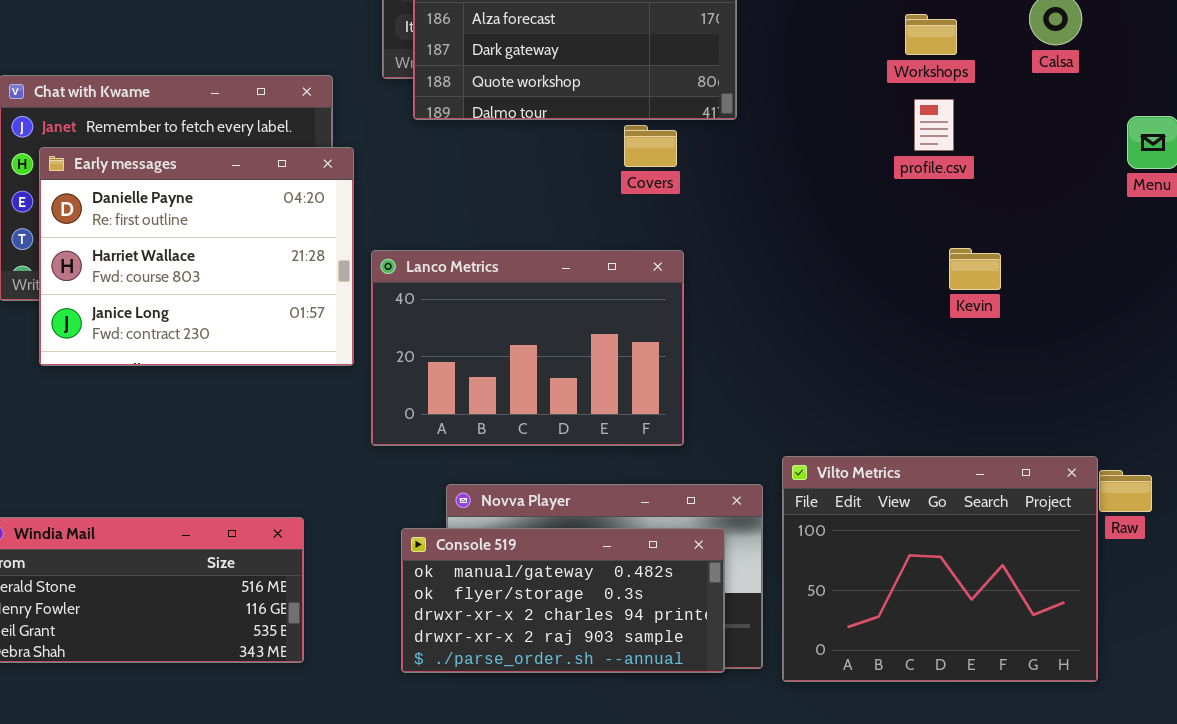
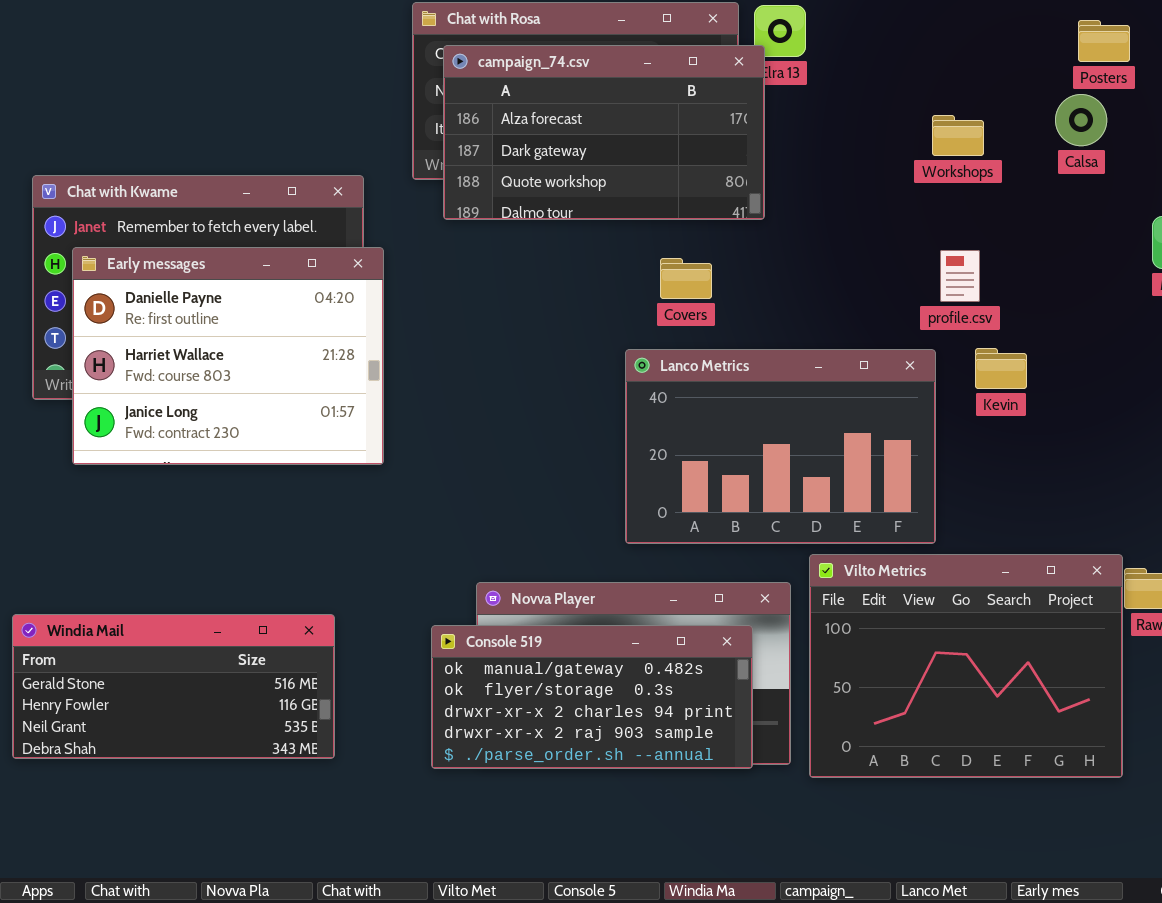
profile.csv: [914,99,954,151] -> [940,250,980,302], moved
Covers: [624,125,677,167] -> [660,258,712,299], moved
Lanco Metrics: [371,250,684,446] -> [625,349,936,544], moved

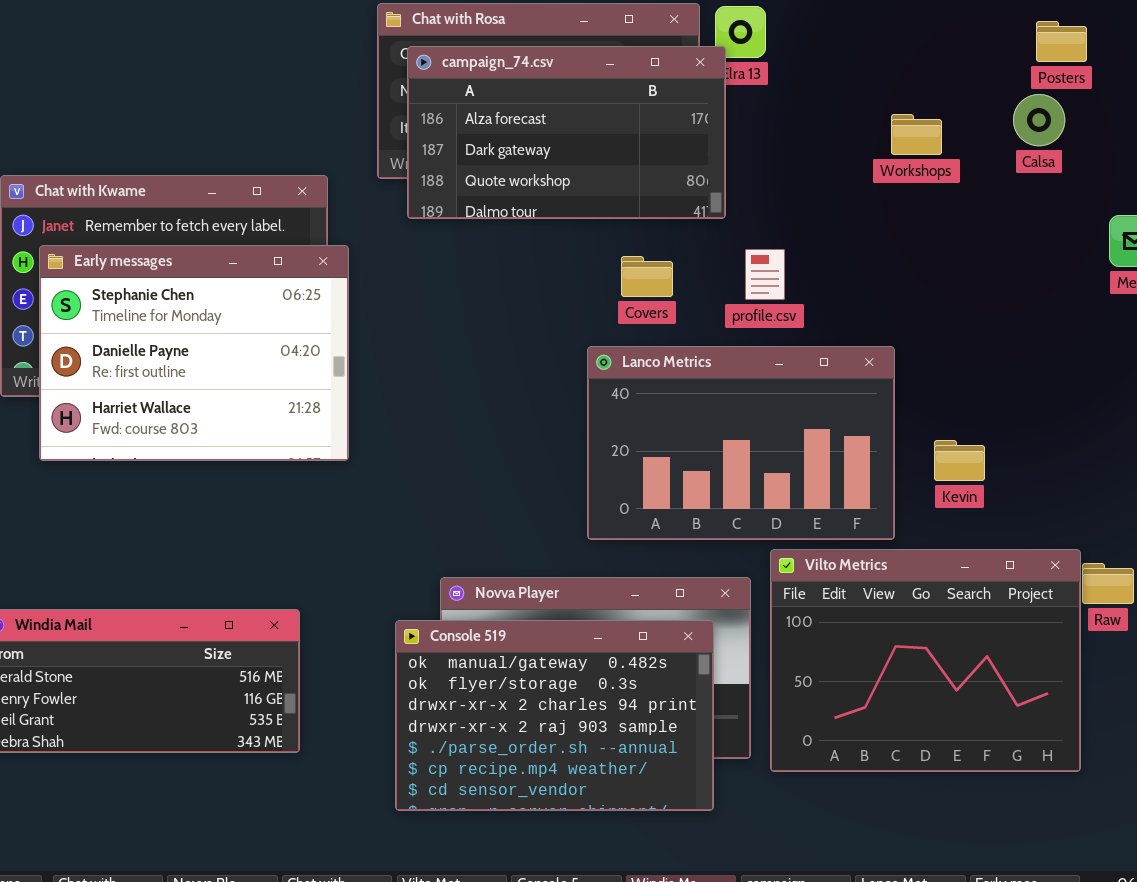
Early messages: [72,247,384,465] -> [39,245,349,461], scrolled up 1 row
profile.csv: [940,250,980,302] -> [745,249,785,300], moved
Kevin: [975,348,1027,389] -> [934,440,985,481], moved
Console 519: [431,625,753,769] -> [395,620,714,811], resized

